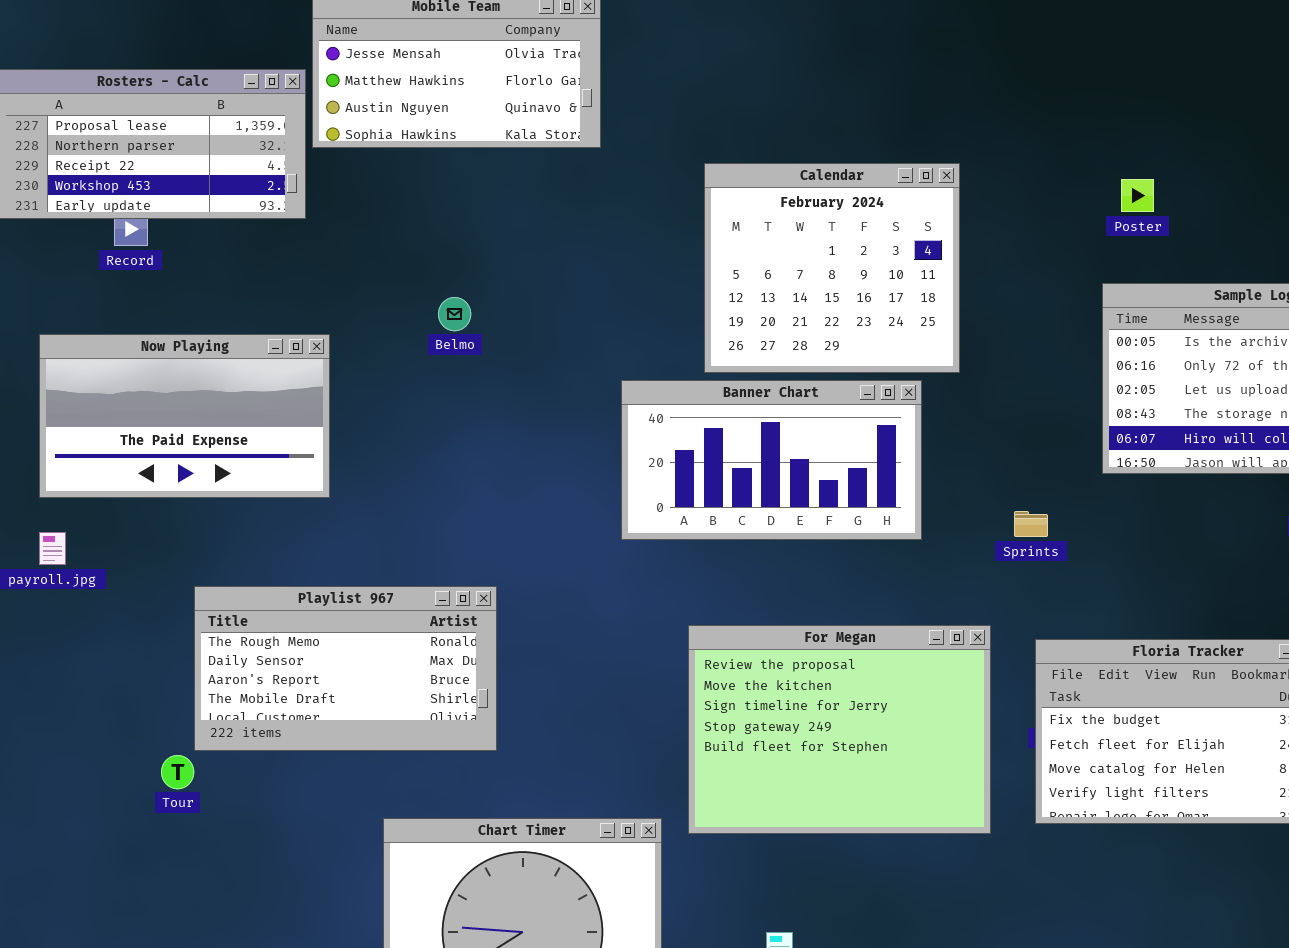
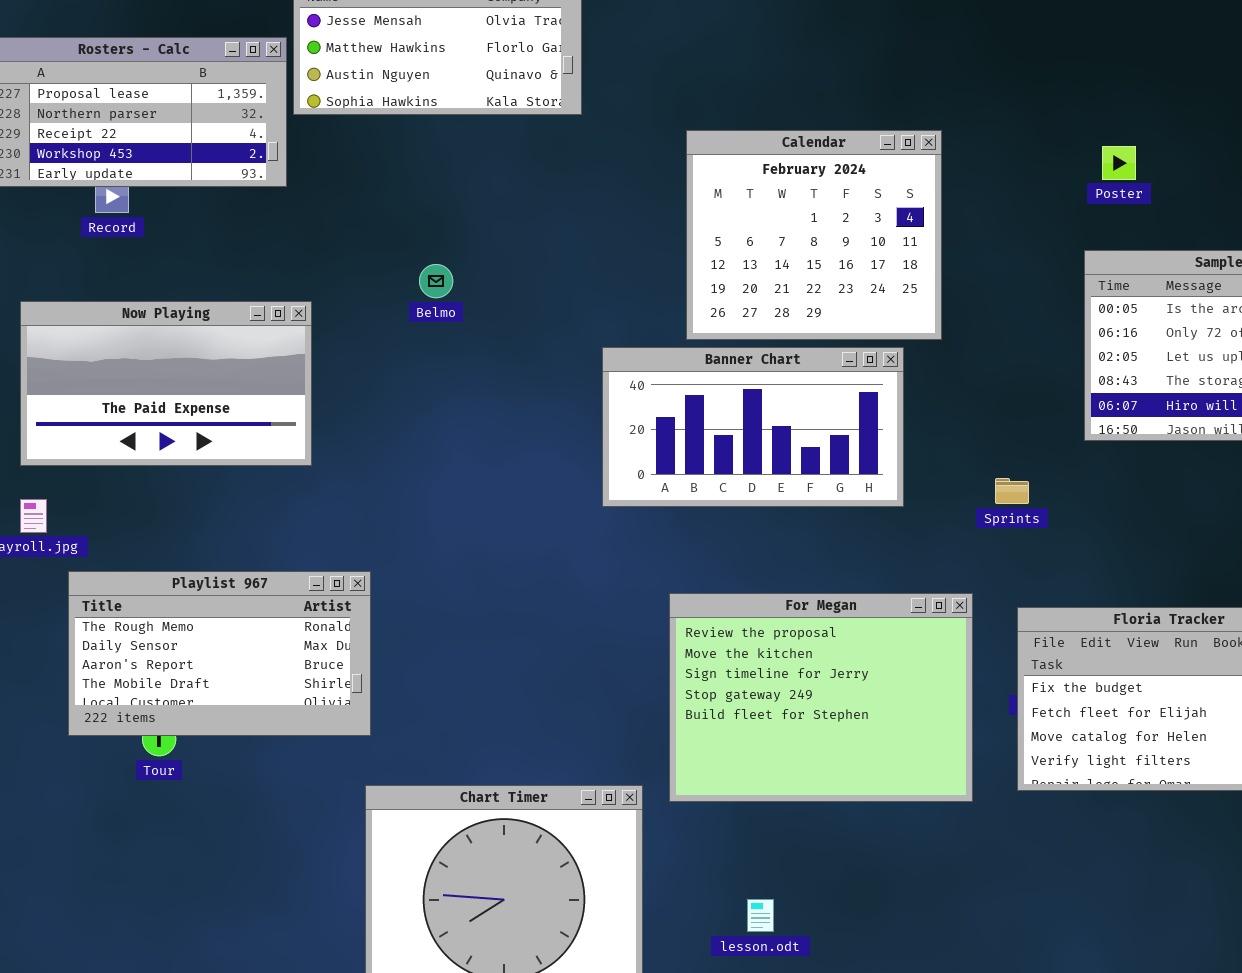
Playlist 967: [194,586,497,751] -> [68,571,371,736], moved

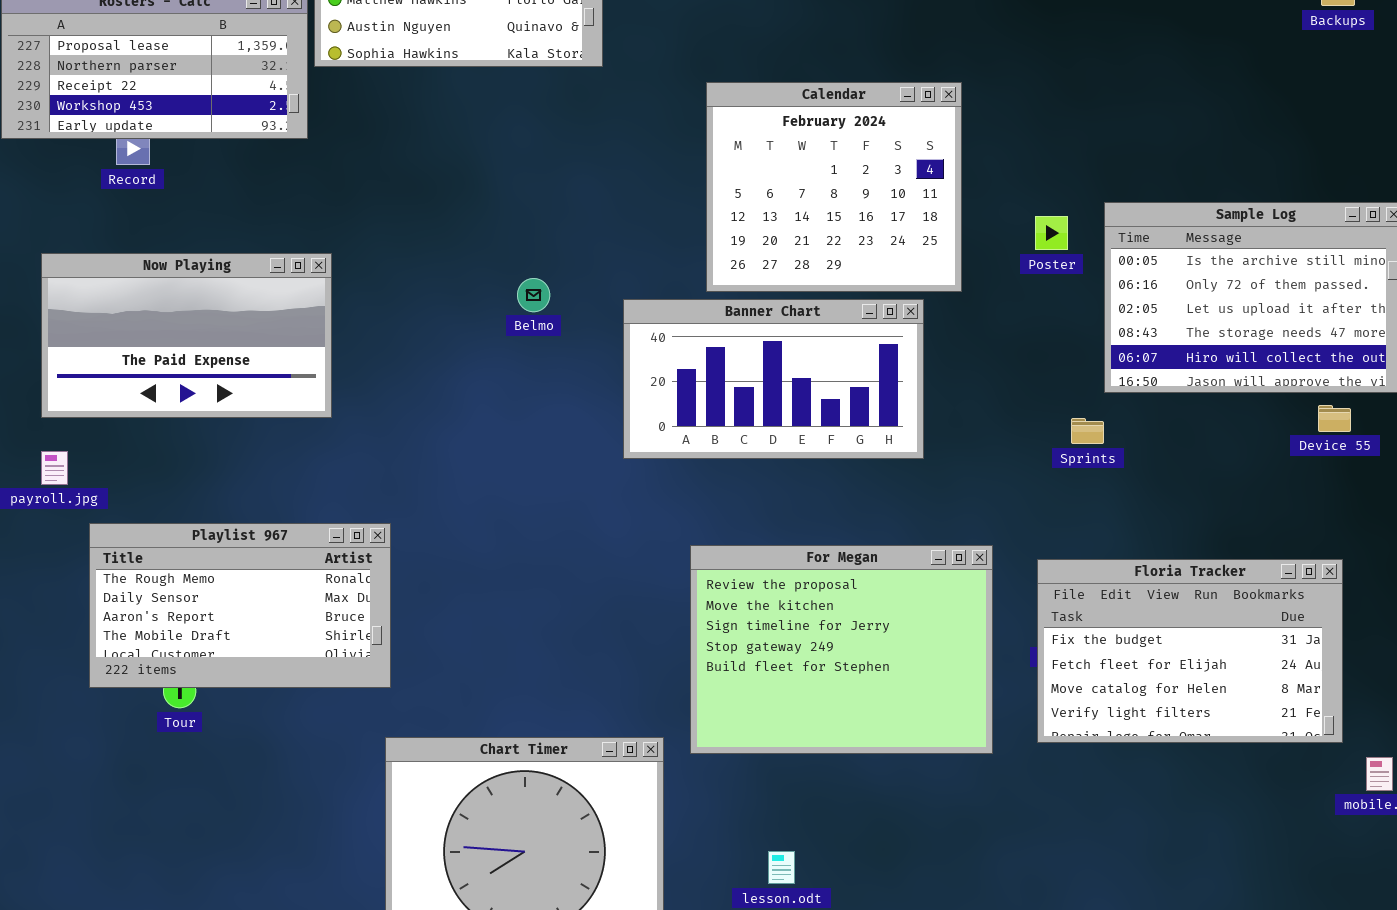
Poster: [1102,146,1136,180] -> [1035,216,1068,250], moved
Belmo: [419,264,453,298] -> [517,278,550,312], moved
Sprints: [995,478,1029,504] -> [1071,418,1104,444], moved

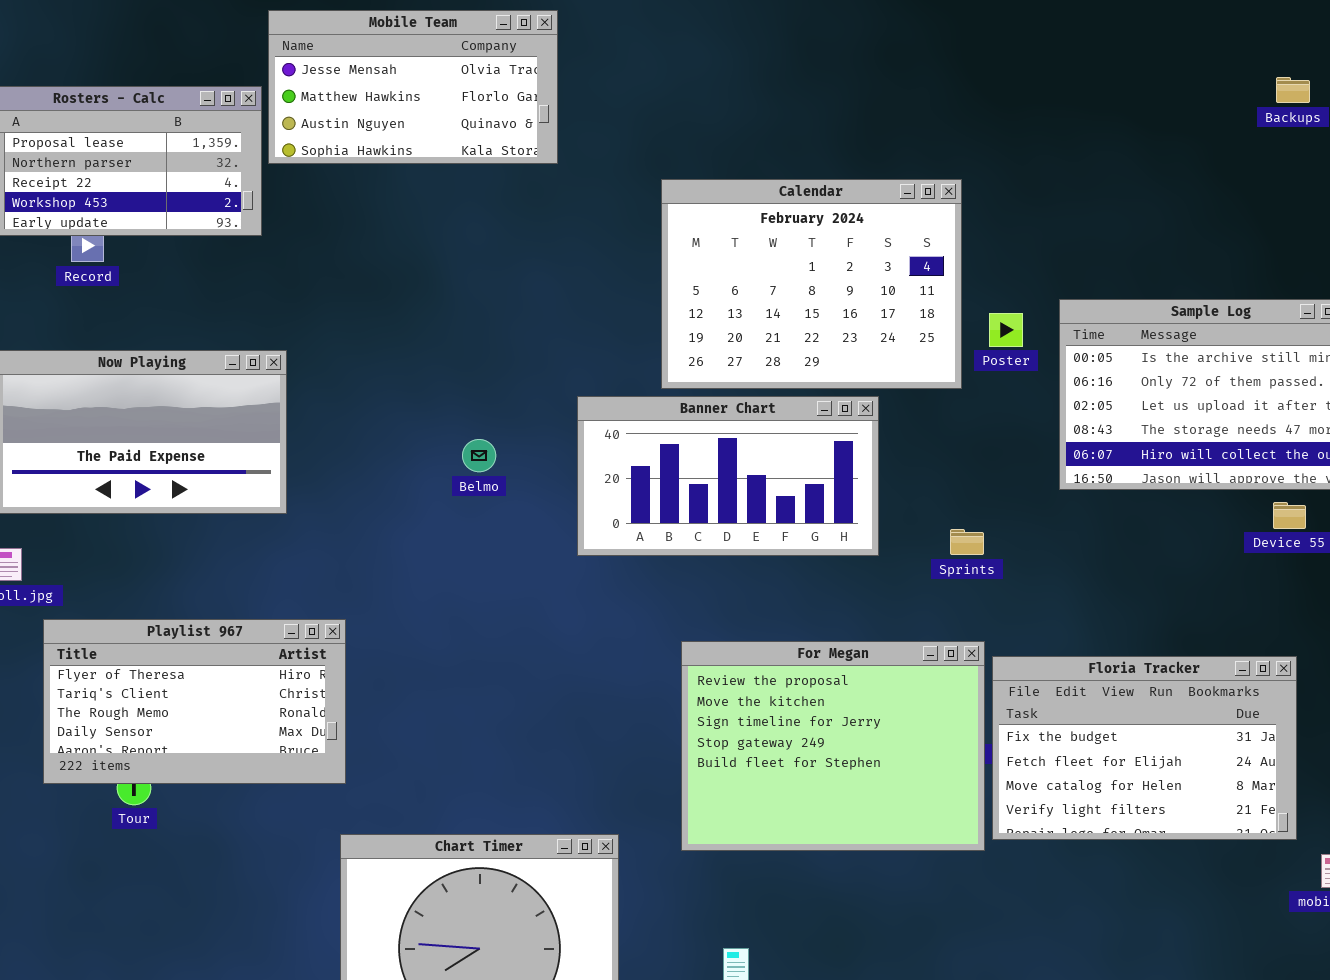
Calendar: [706,82,962,292] -> [661,179,962,389], resized
Belmo: [517,278,550,312] -> [462,439,496,472], moved
Sprints: [1071,418,1104,444] -> [950,529,984,555], moved
Playlist 967: [89,523,391,688] -> [43,619,346,784], scrolled up 2 rows
For Megan: [690,545,993,754] -> [681,641,985,851], moved

